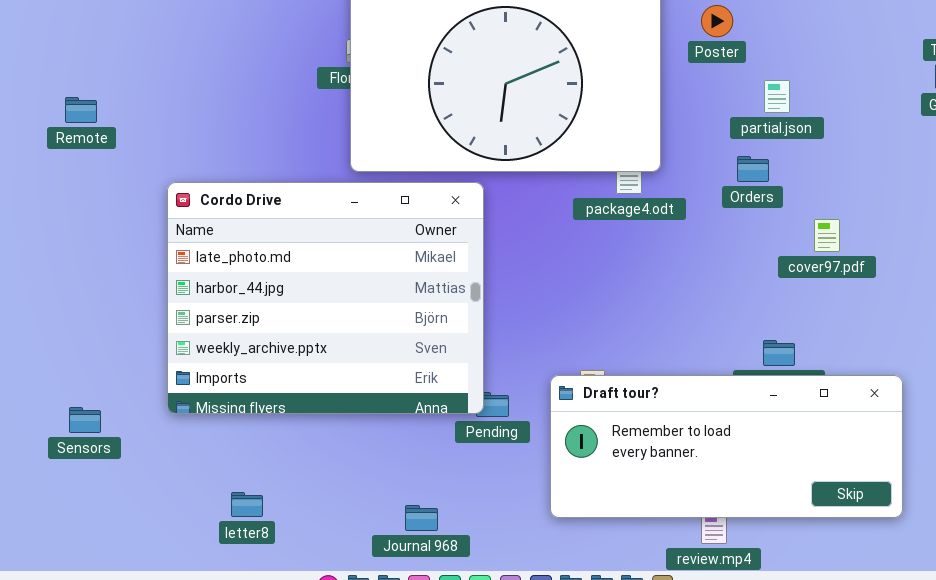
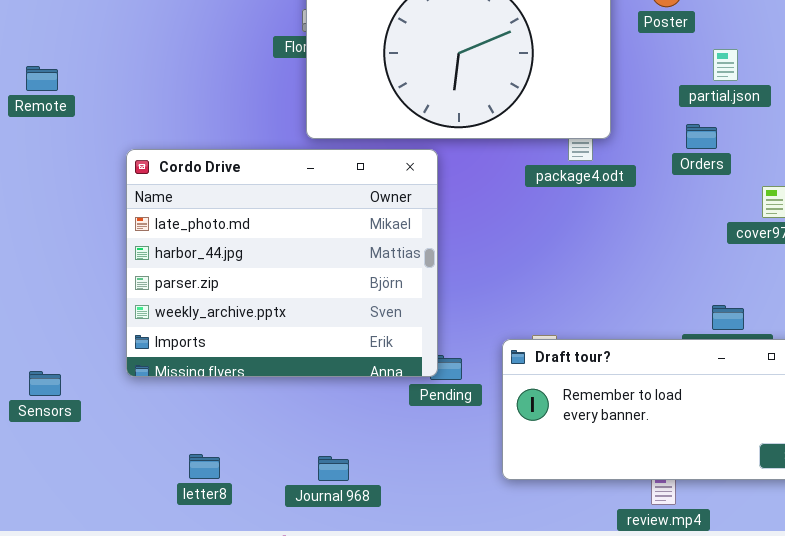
Journal 968: [405,505,438,531] -> [318,456,349,481], moved

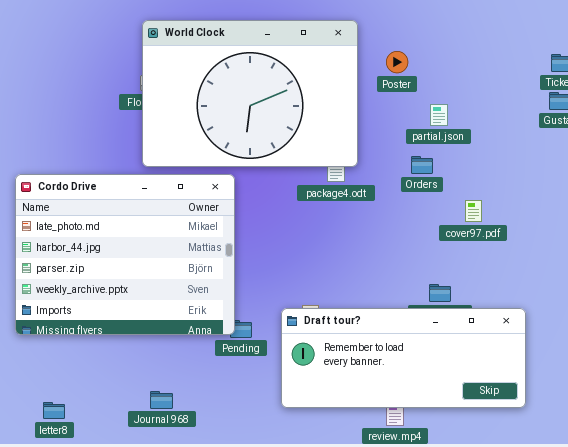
letter8: [189,454,220,479] -> [43,402,65,419], moved

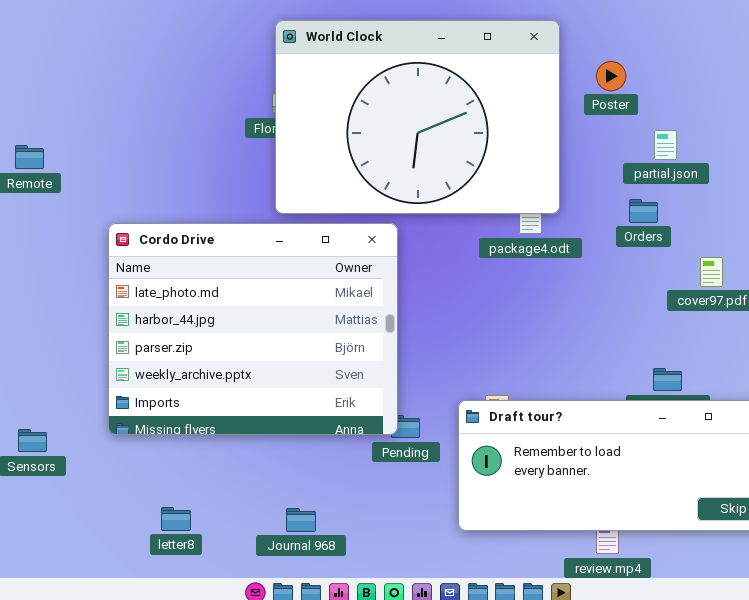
letter8: [43,402,65,419] -> [161,507,191,531], moved

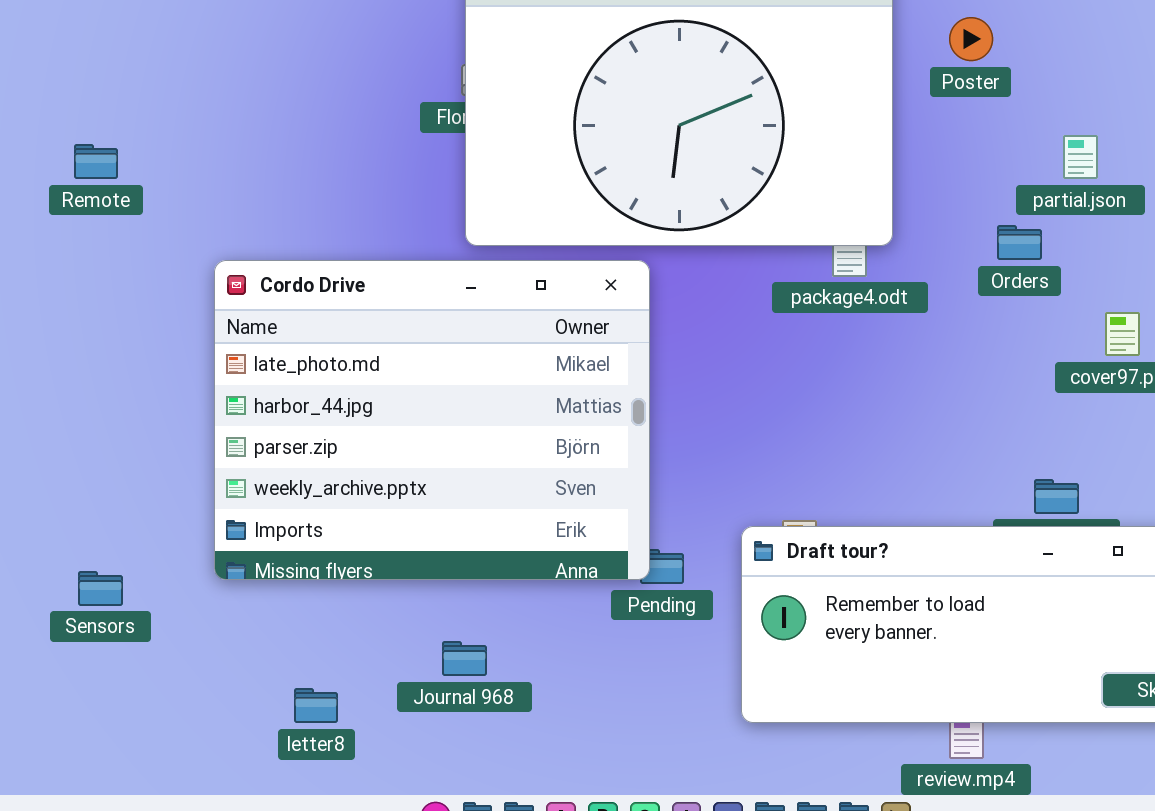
partial.json: [654,130,677,160] -> [1063,135,1098,179], moved
Journal 968: [286,508,316,532] -> [442,641,487,676], moved

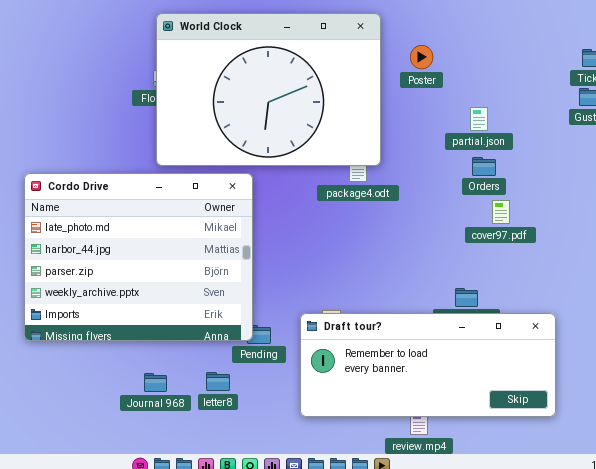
Orders: [997,225,1042,260] -> [472,157,496,176], moved
letter8: [294,688,338,723] -> [206,372,230,391], moved

